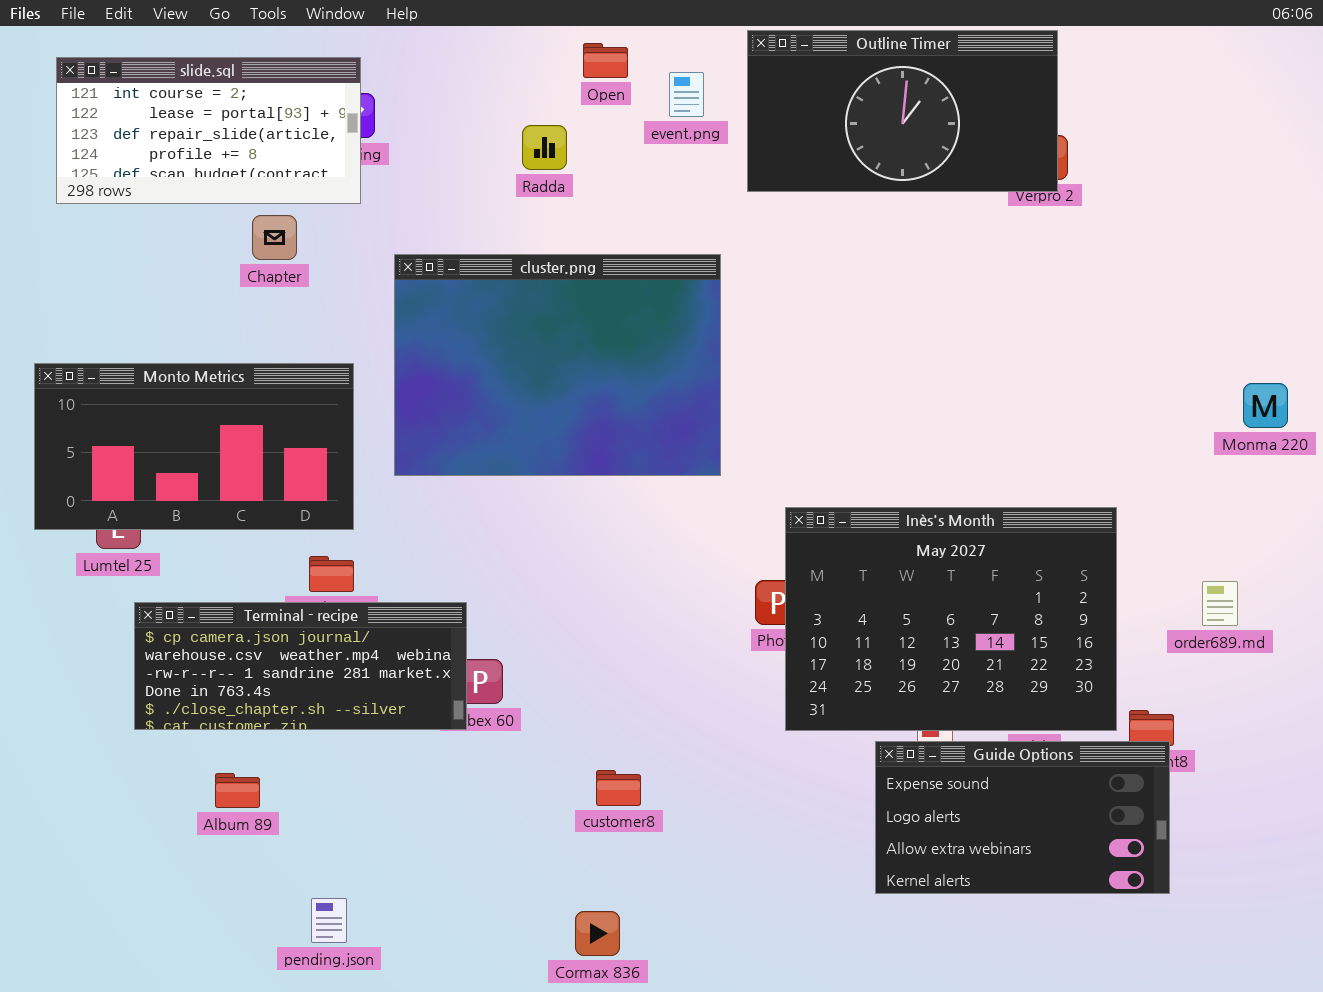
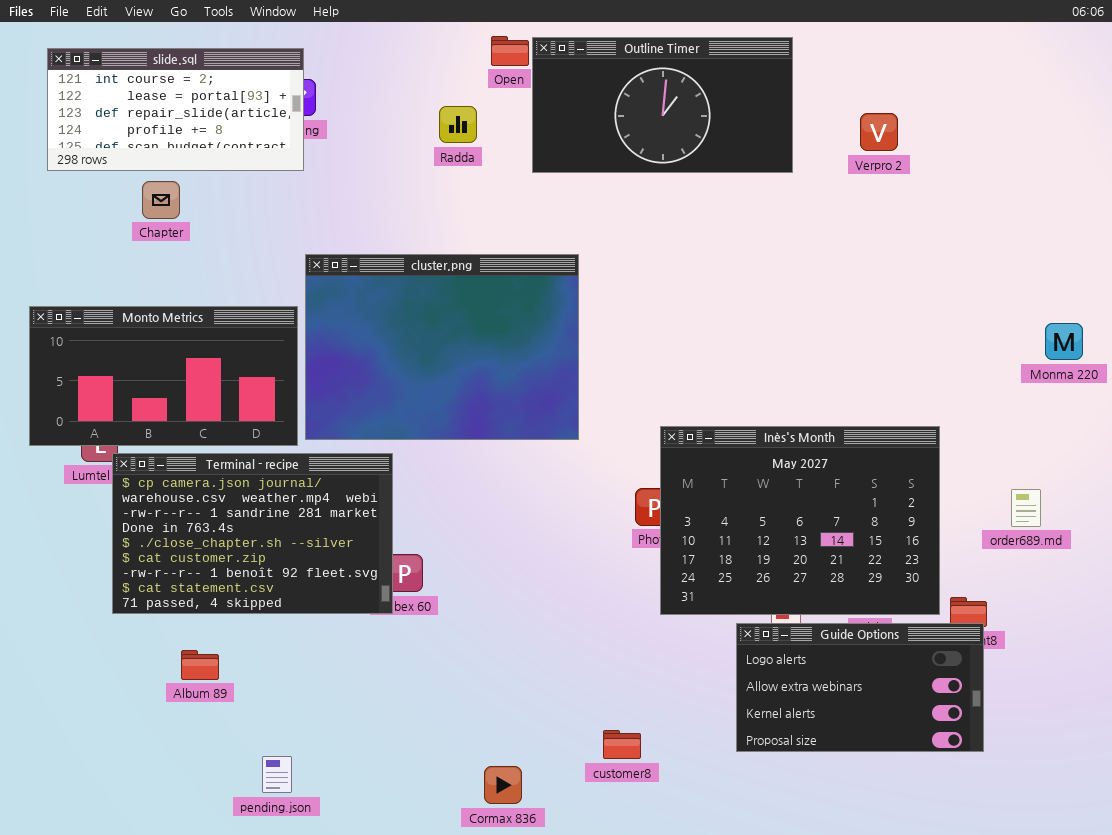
Outline Timer: [747,30,1058,192] -> [532,37,793,173], moved
Chapter: [252,215,297,260] -> [142,181,180,219], moved
cluster.png: [394,254,721,476] -> [305,254,579,440], moved
Terminal - recipe: [134,602,467,730] -> [112,453,393,614], resized
Guide Options: [875,741,1170,894] -> [736,623,984,752], scrolled down 1 row
customer8: [596,770,641,806] -> [603,730,641,759], moved

